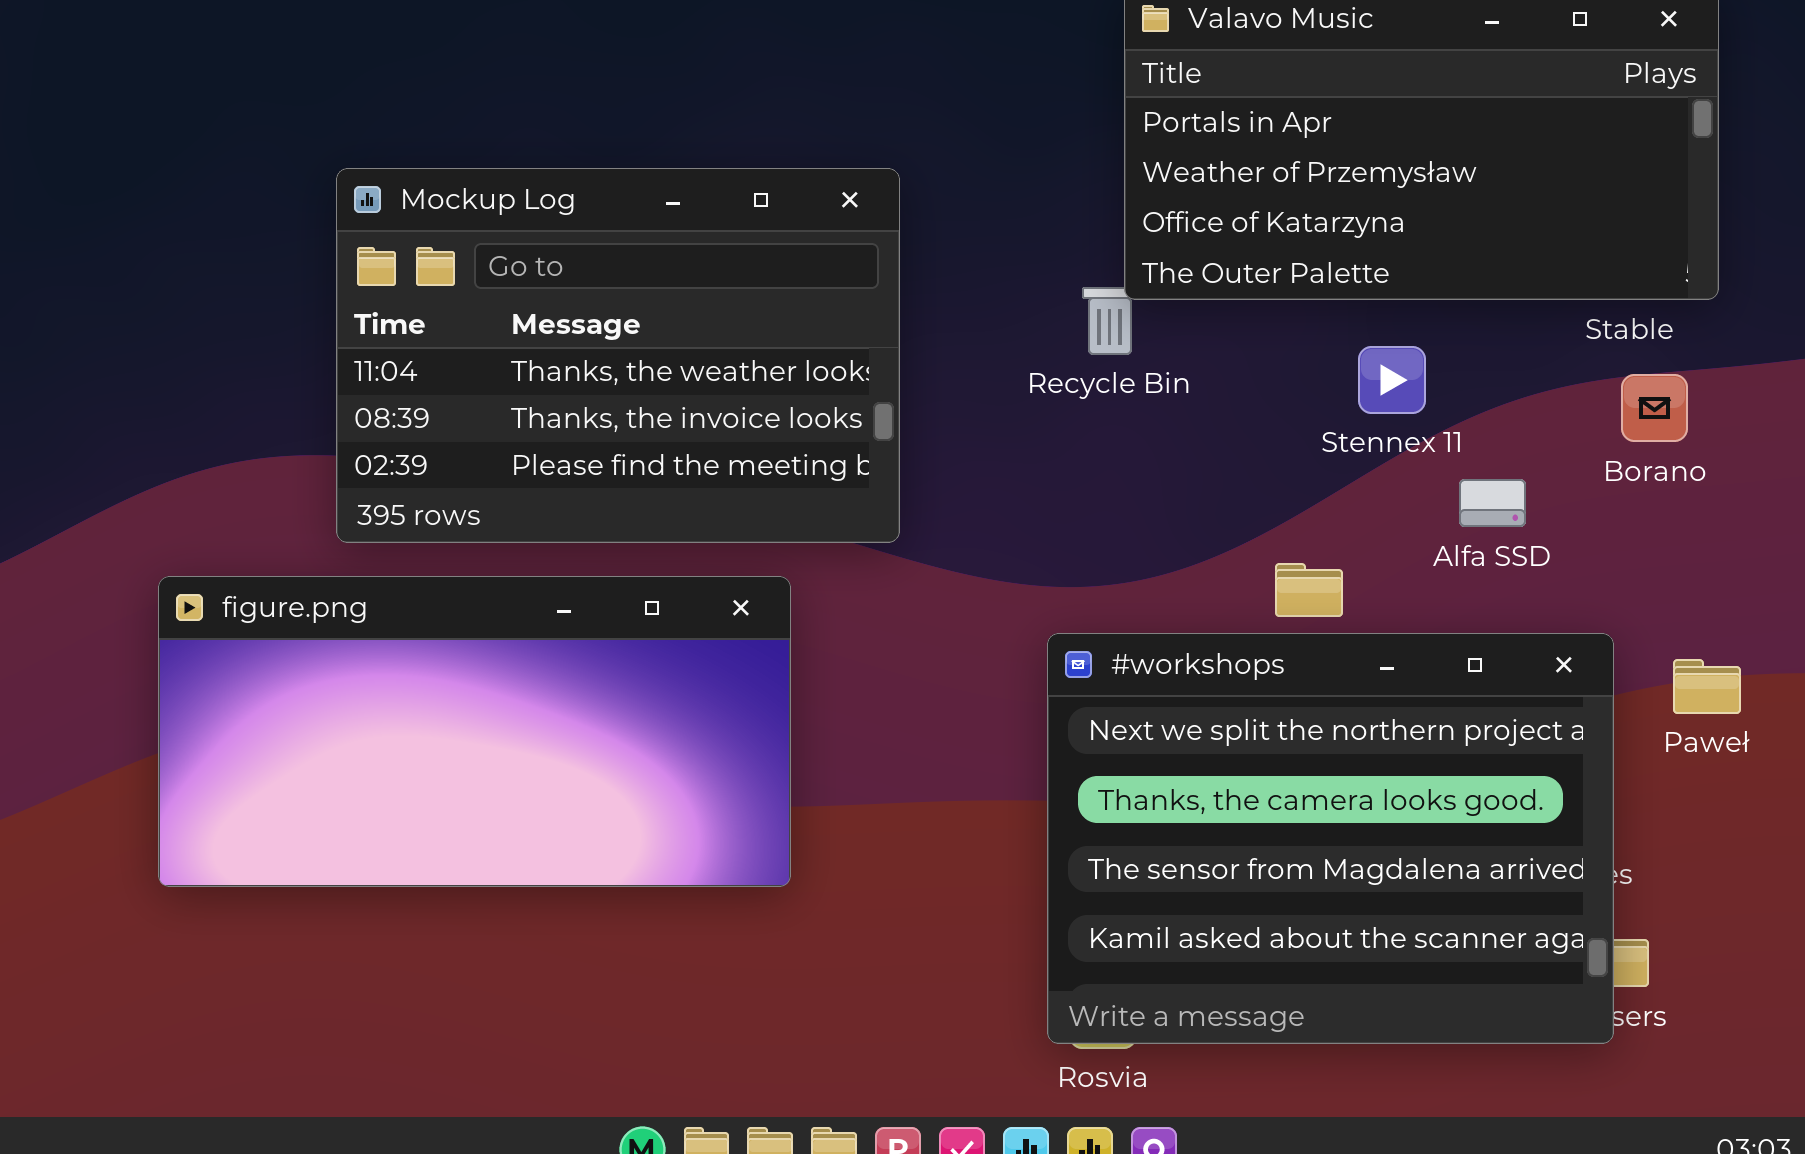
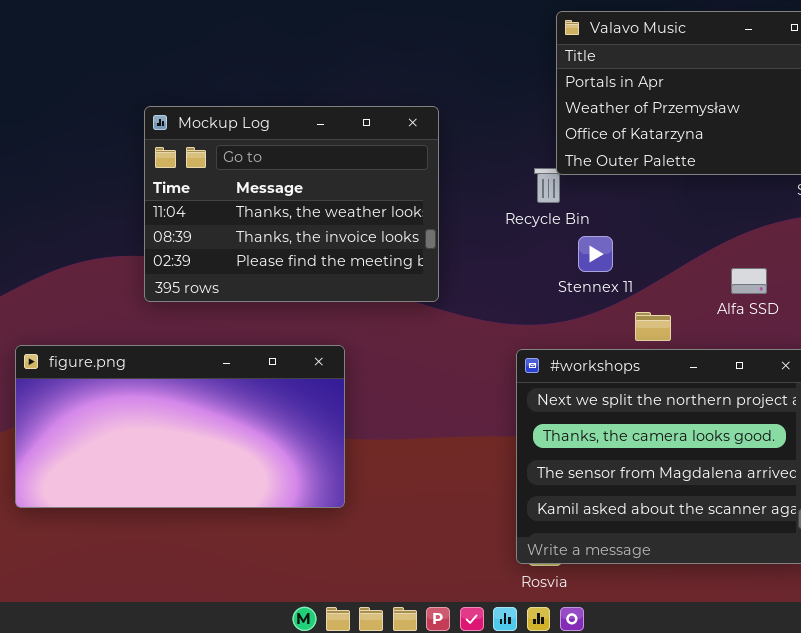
Stennex 11: [1358,346,1426,414] -> [578,236,613,272], moved
figure.png: [158,576,791,887] -> [15,345,345,508], moved

